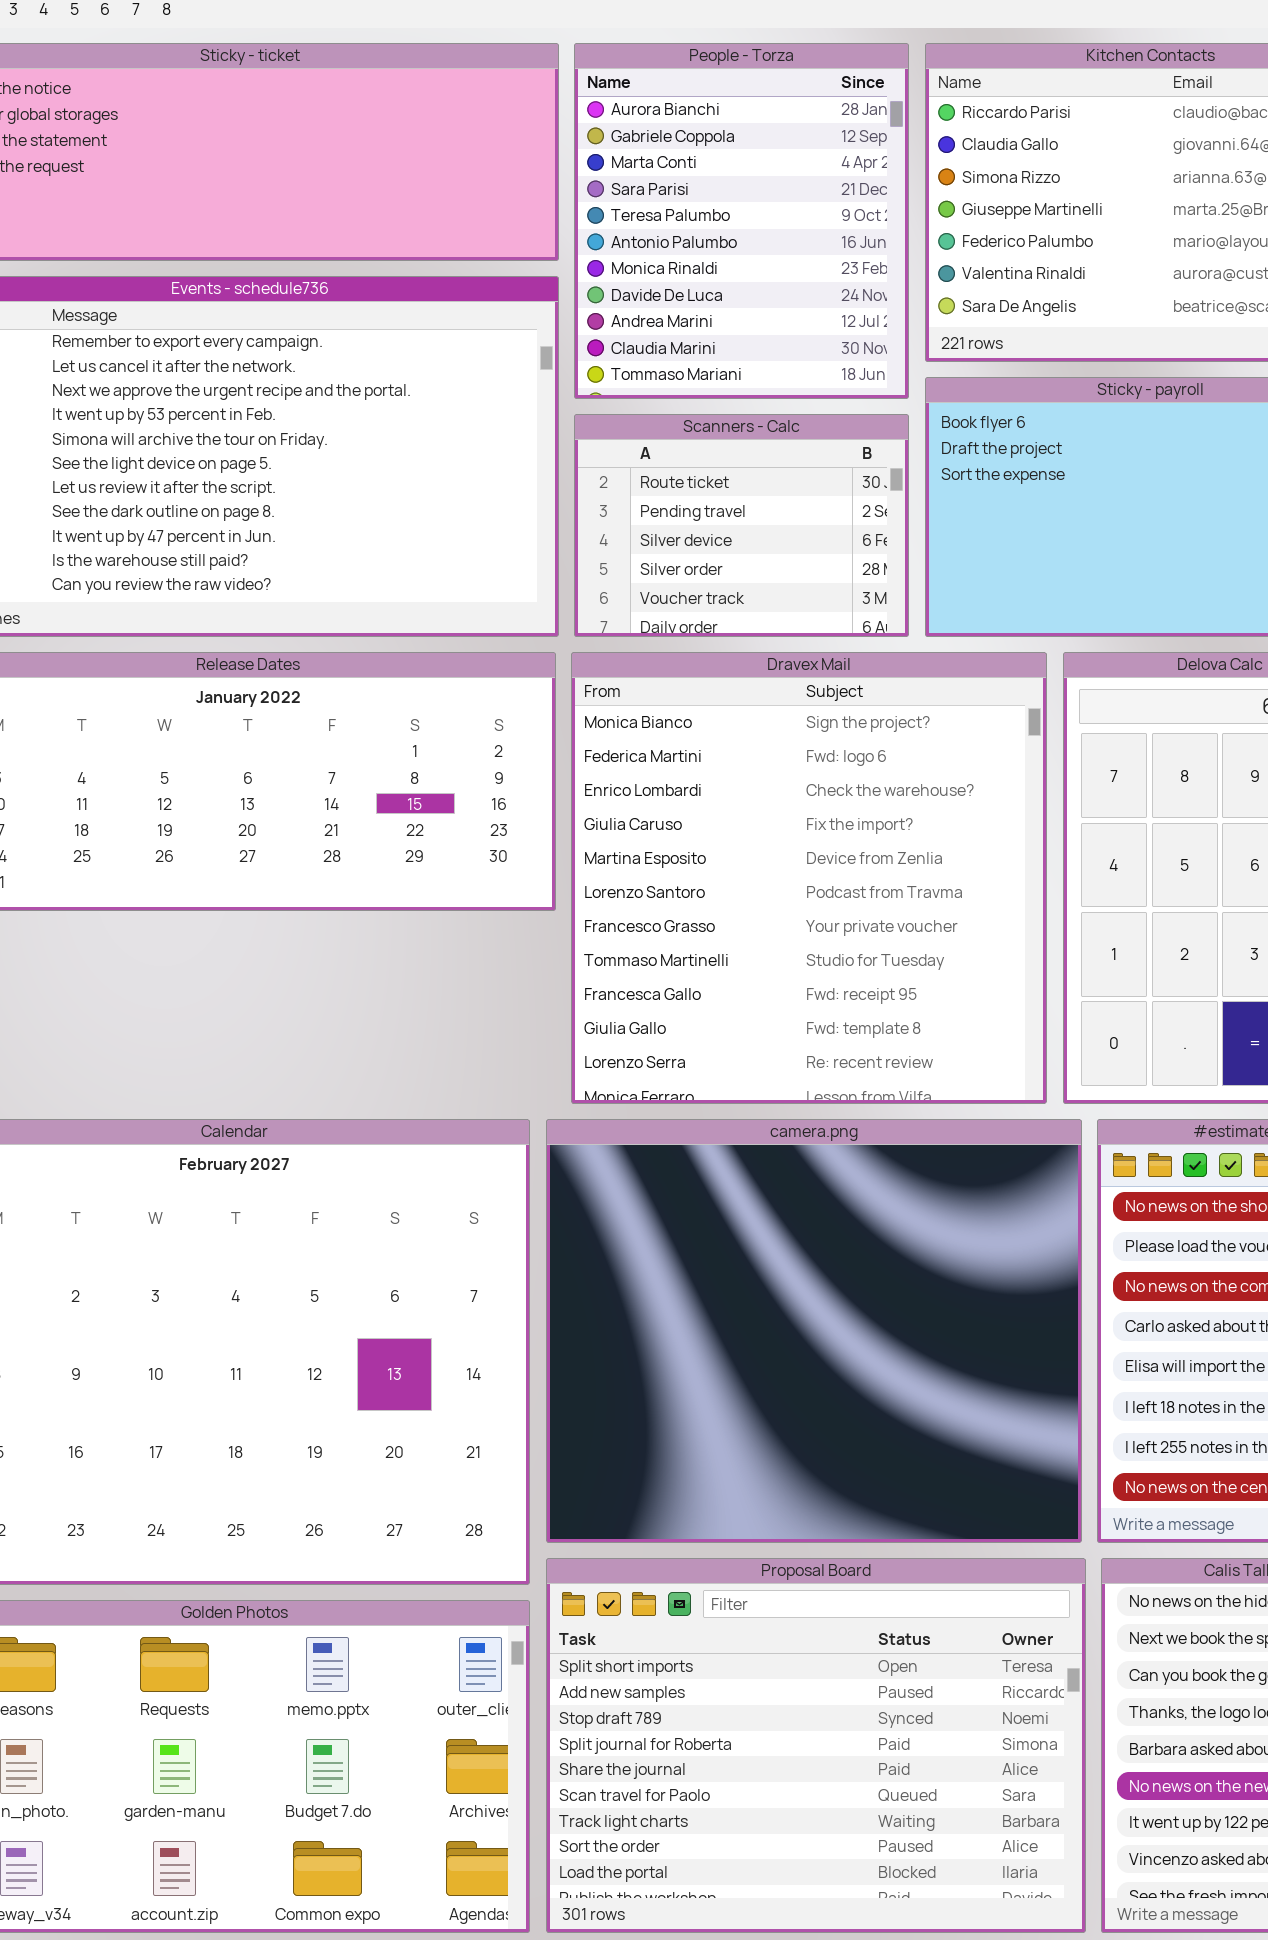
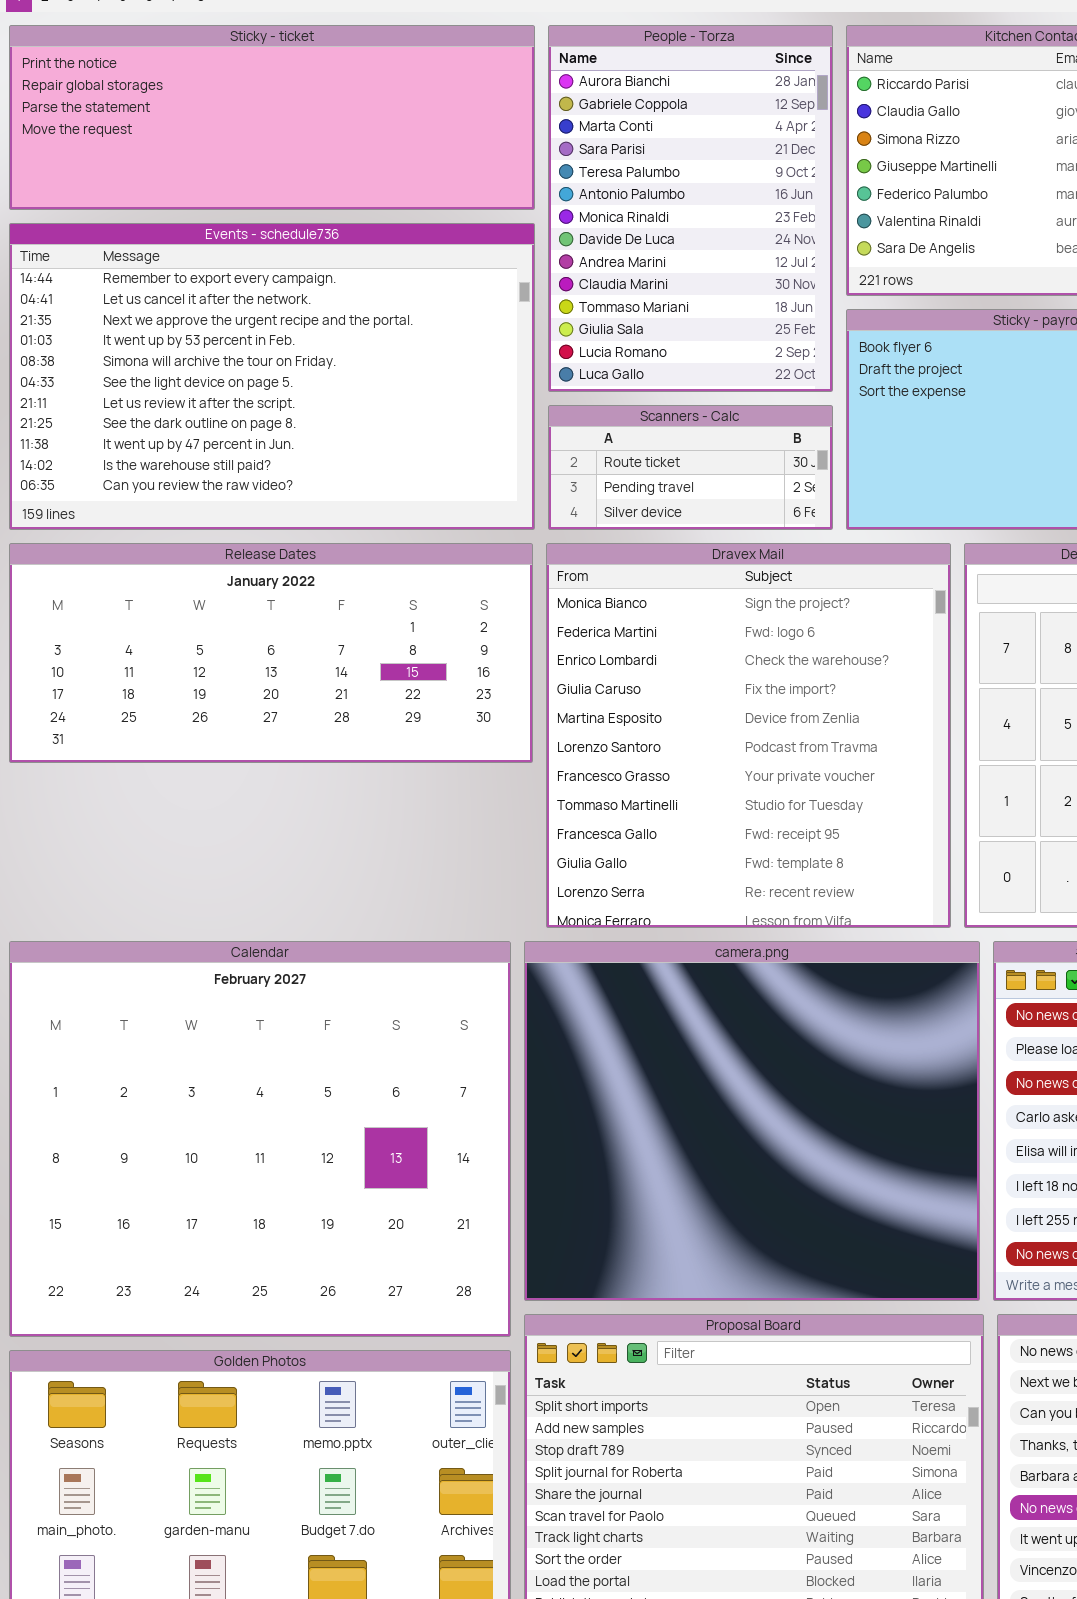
People - Torza: [574,43,909,399] -> [548,25,833,392], resized
Scanners - Calc: [574,414,909,637] -> [548,405,833,530], resized

